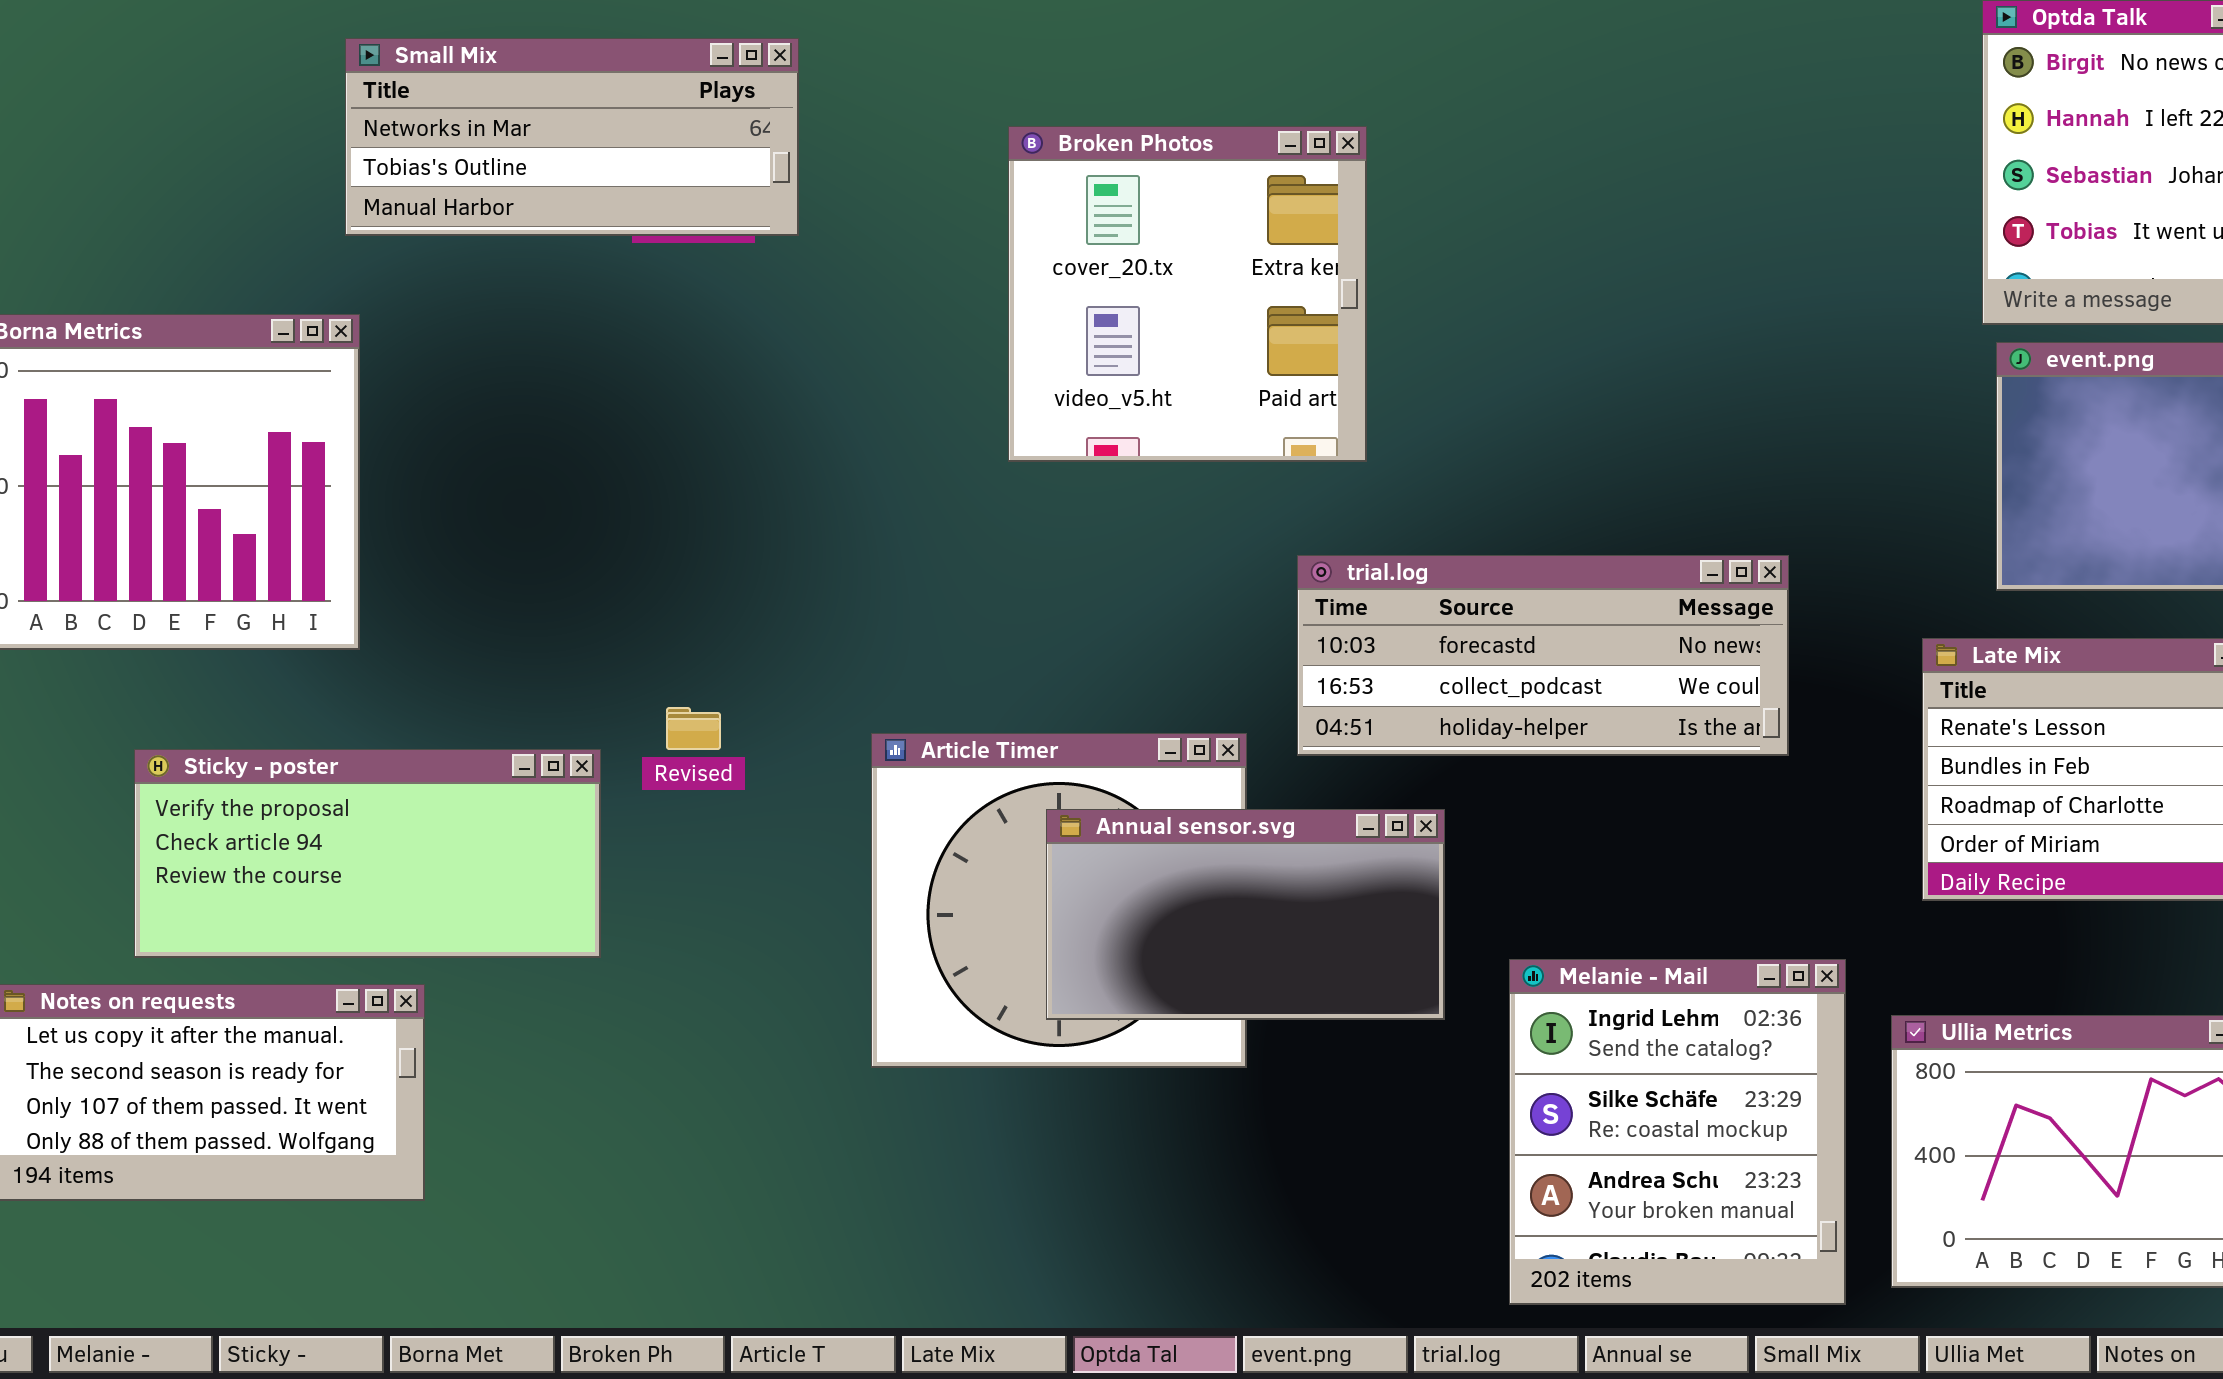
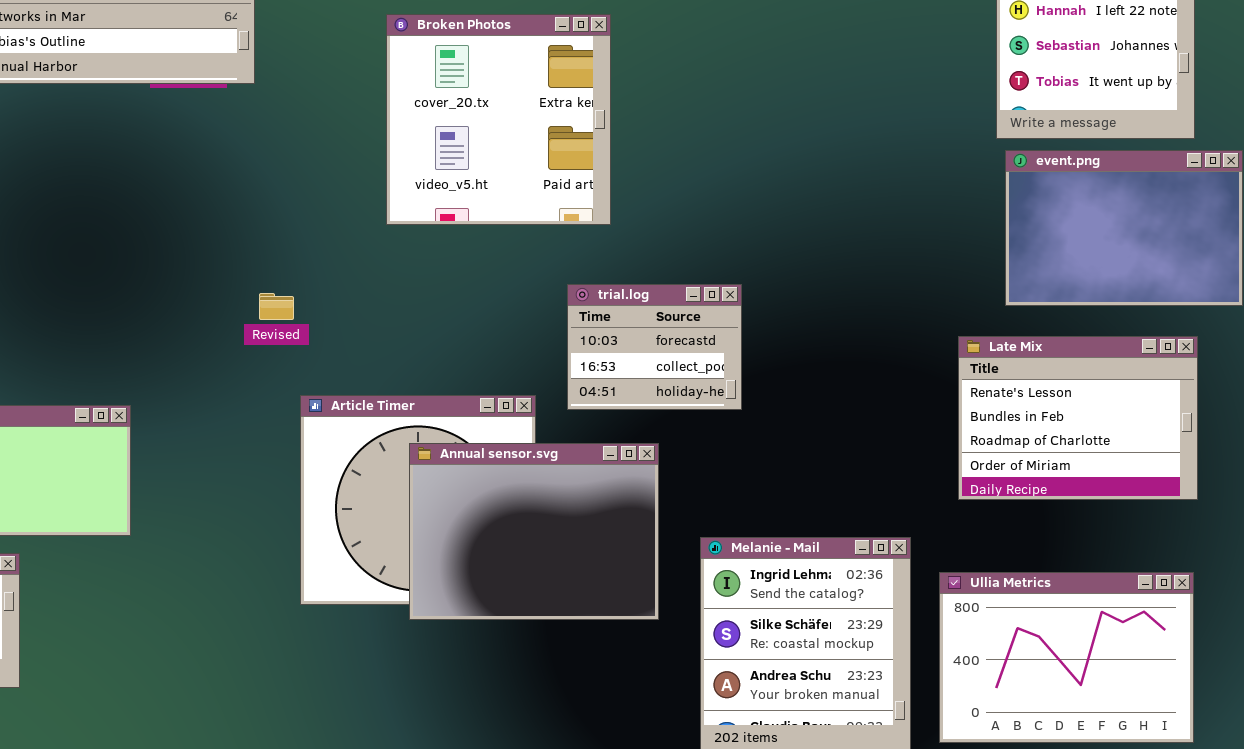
trial.log: [1297,555,1789,756] -> [567,284,742,410], resized
Revised: [666,707,721,750] -> [259,293,294,320], moved
Annual sensor.svg: [1046,809,1445,1020] -> [409,443,659,620], resized

